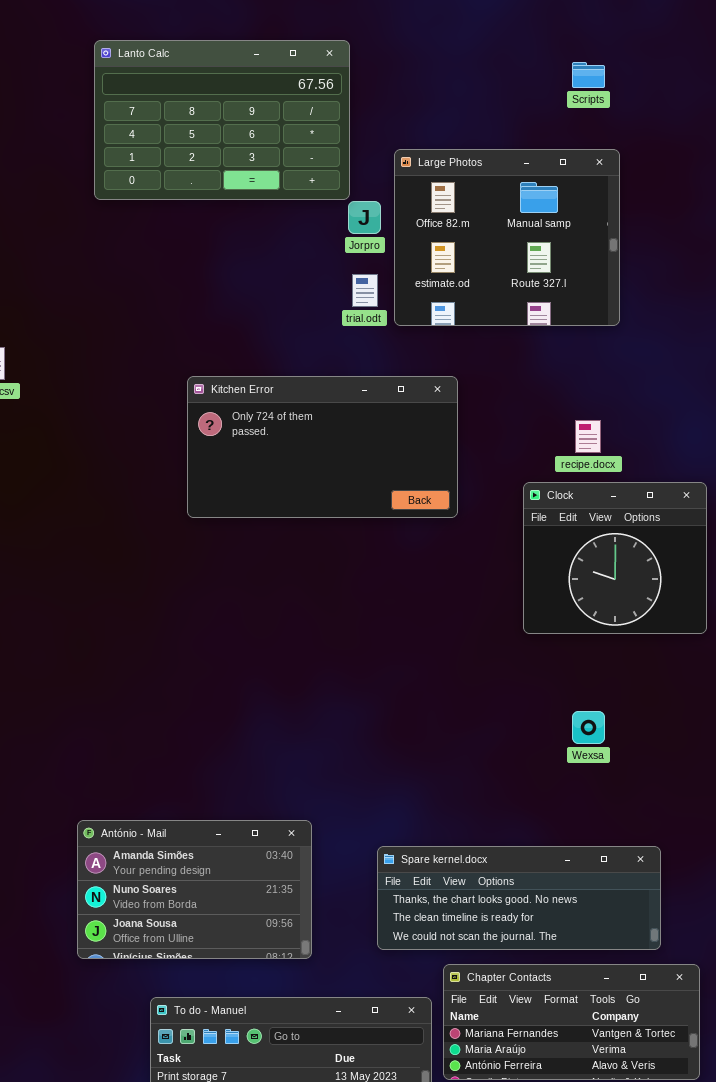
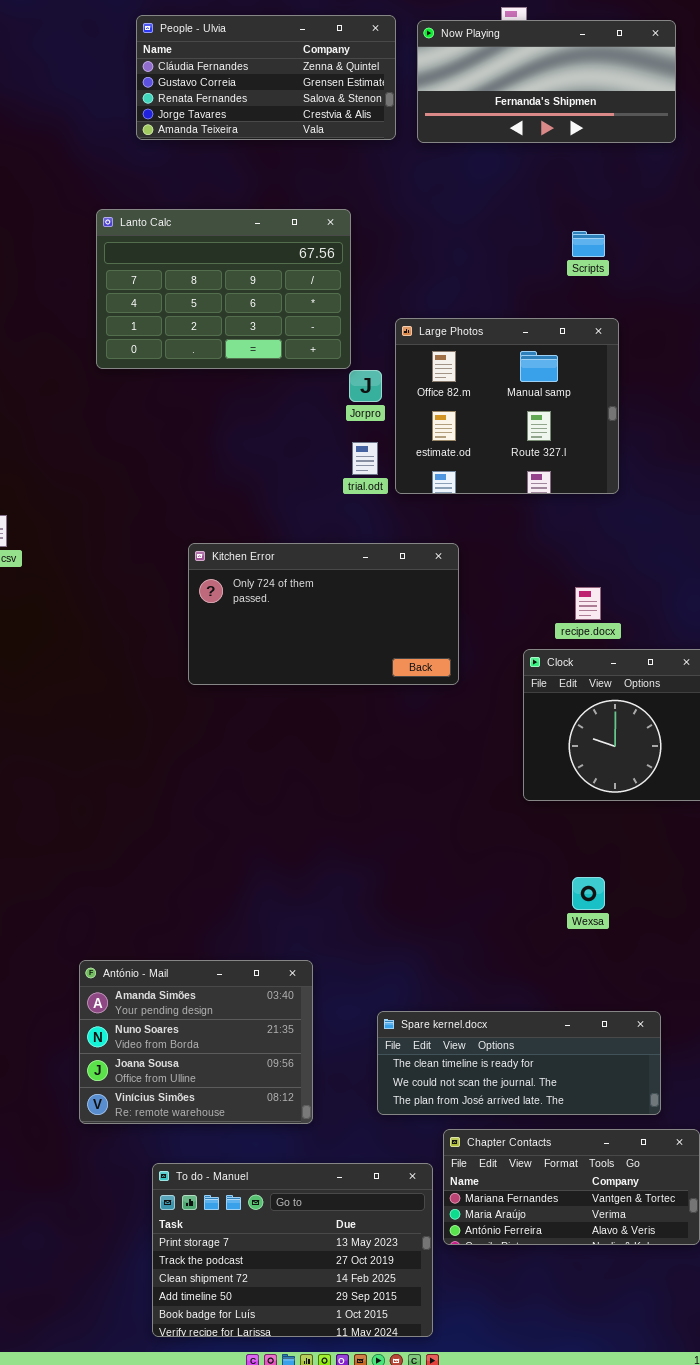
António - Mail: [77,820,312,959] -> [79,960,313,1124], resized
Spare kernel.docx: [377,846,661,950] -> [377,1011,661,1115], scrolled down 1 row

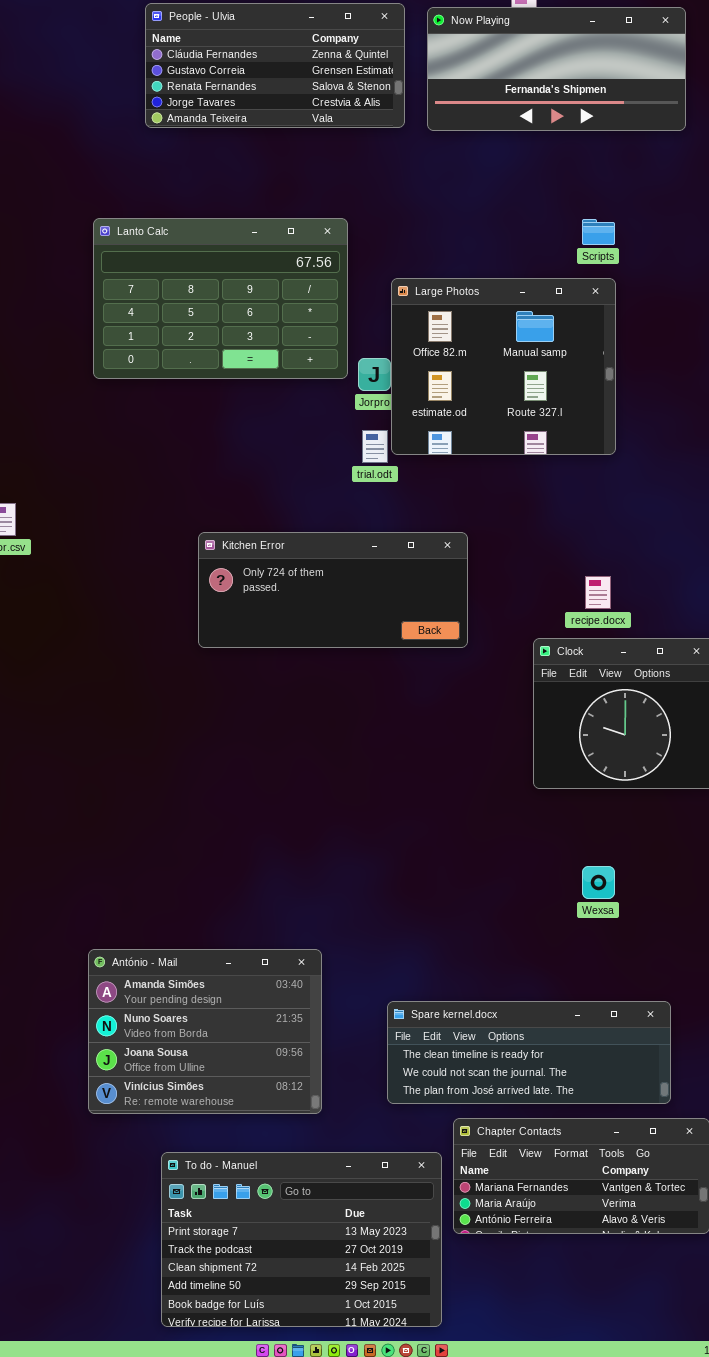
Lanto Calc: [96,209,351,369] -> [93,218,348,379], moved
Large Photos: [395,318,619,494] -> [391,278,616,455], moved
Kitchen Error: [188,543,459,685] -> [198,532,468,648], resized

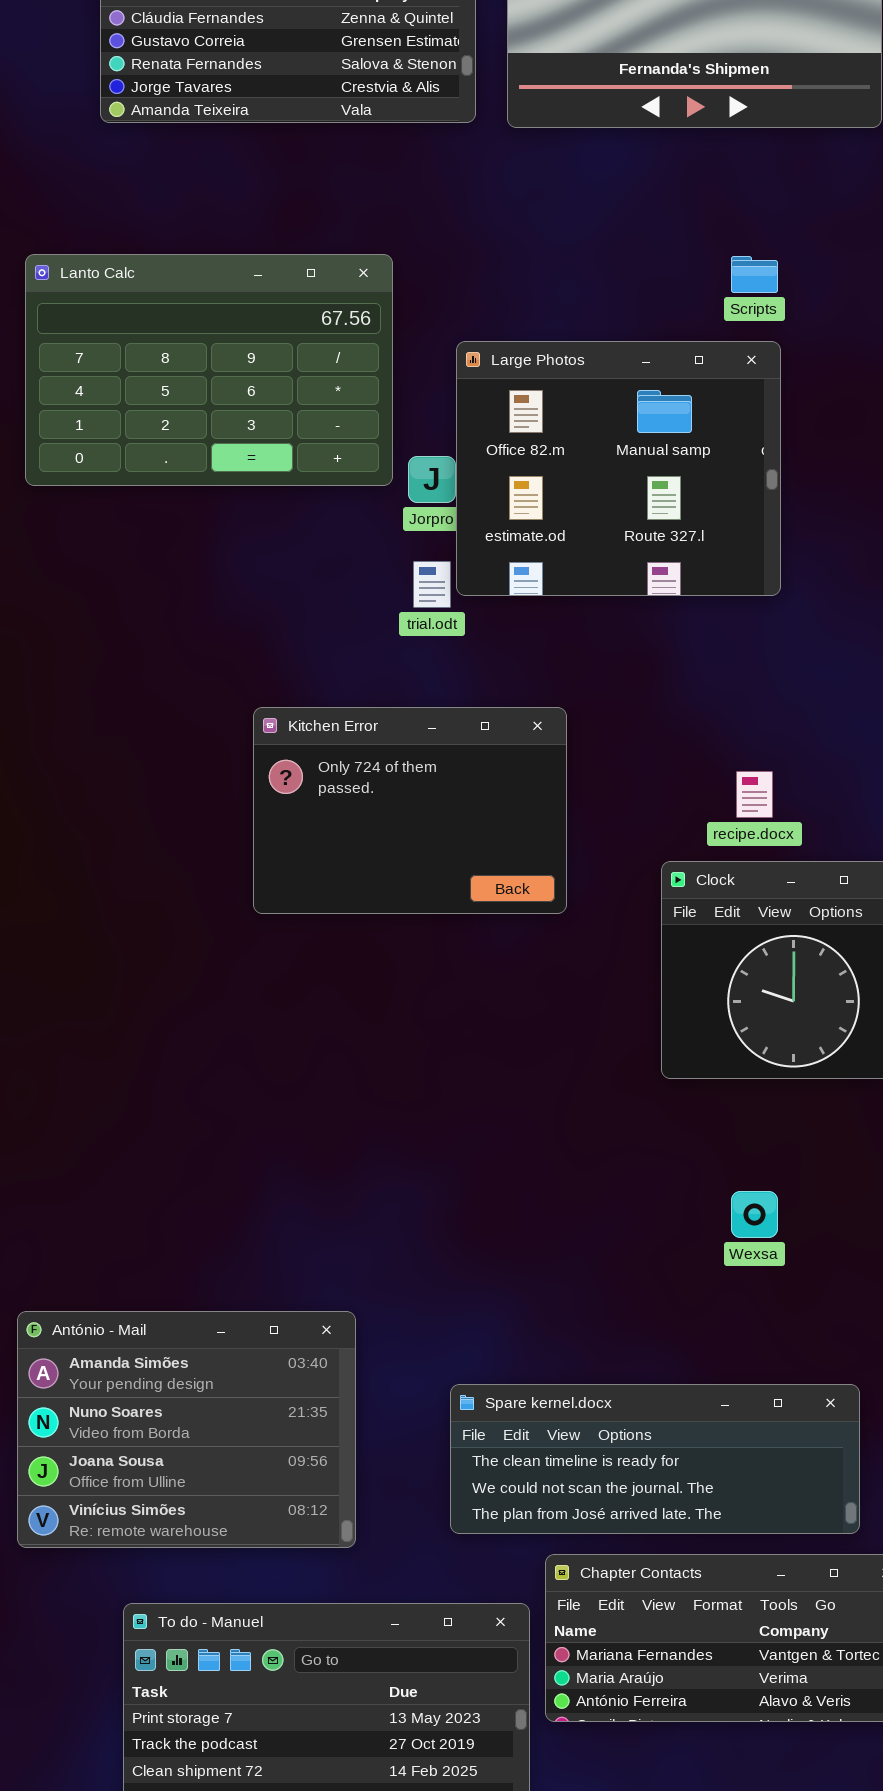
Kitchen Error: [198,532,468,648] -> [253,707,567,914], resized

